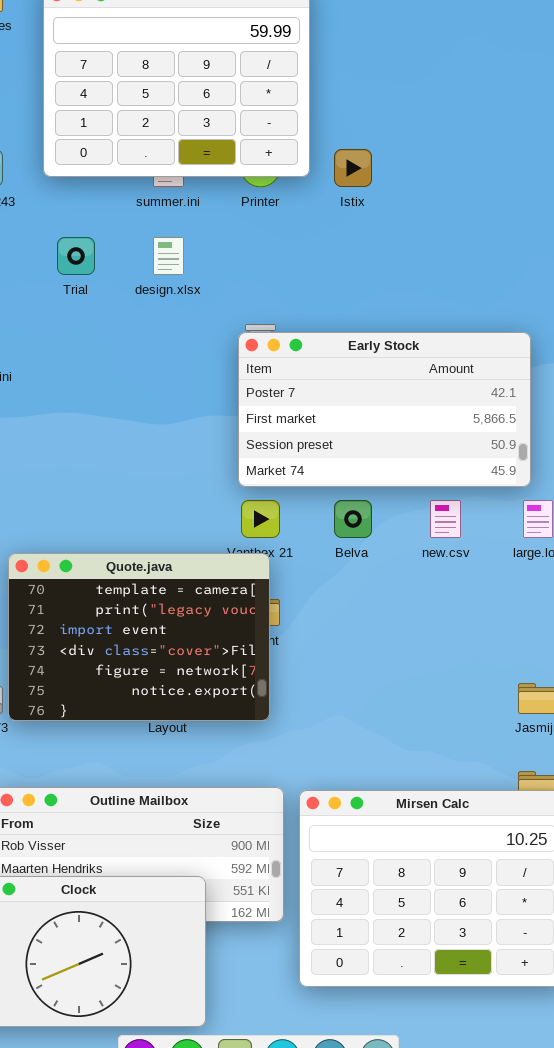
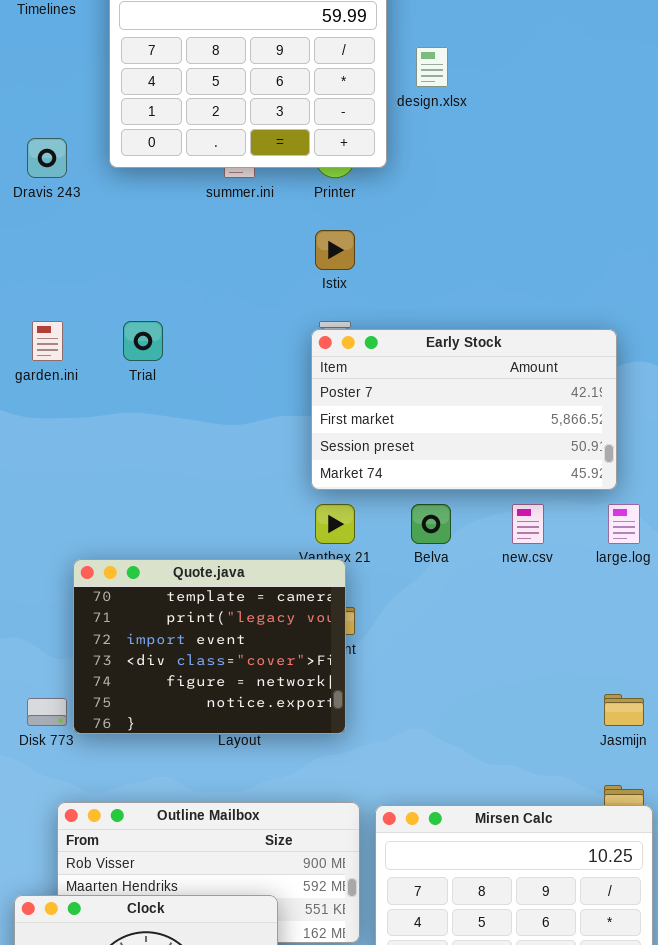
Istix: [334,149,372,187] -> [315,230,355,270], moved
Trial: [57,237,95,275] -> [123,321,163,361], moved
design.xlsx: [153,237,184,275] -> [416,47,448,87], moved

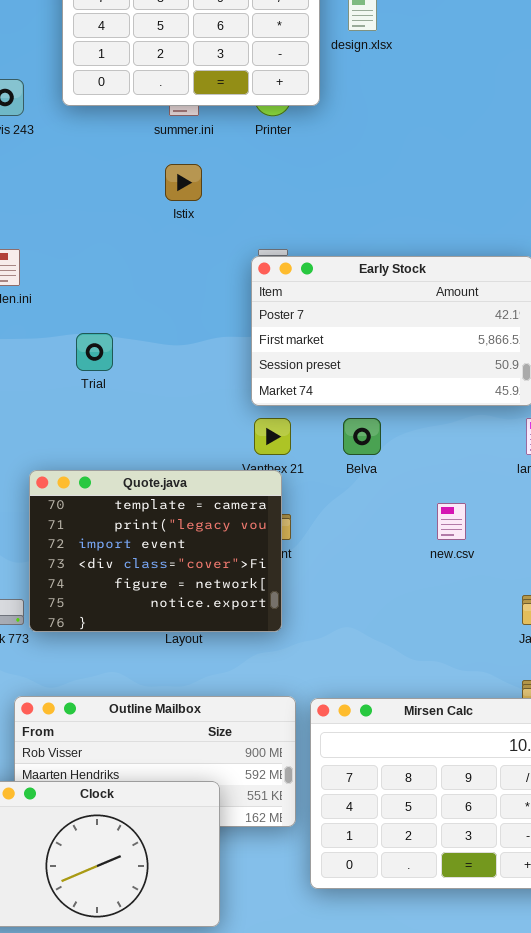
Istix: [315,230,355,270] -> [165,164,202,201], moved
Trial: [123,321,163,361] -> [76,333,113,371], moved
new.csv: [512,504,544,544] -> [437,503,466,540], moved

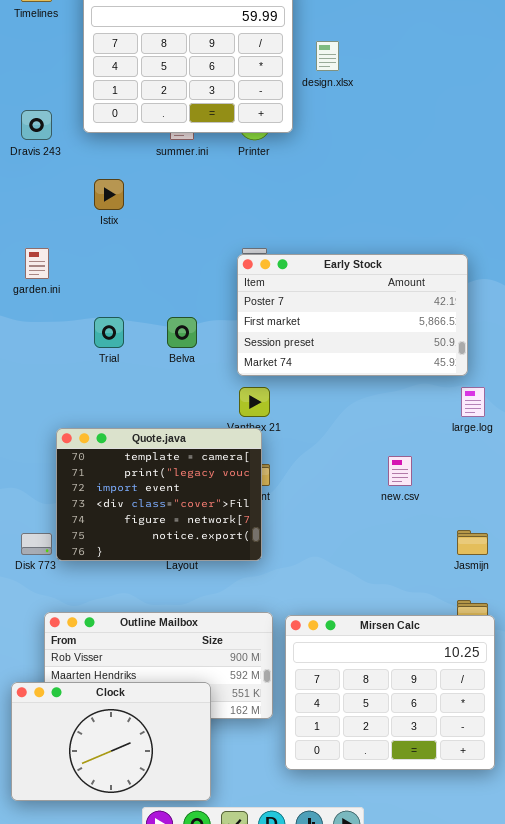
Istix: [165,164,202,201] -> [94,179,124,210], moved
Belva: [343,418,381,455] -> [167,317,197,348], moved

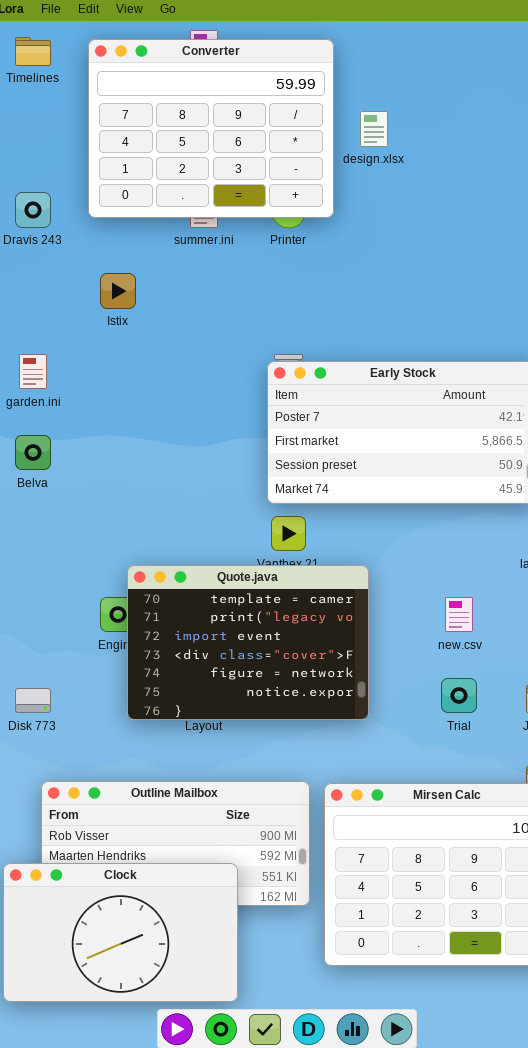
Trial: [94,317,124,348] -> [441,678,477,713], moved
Belva: [167,317,197,348] -> [15,435,51,470], moved
Quote.java: [56,428,262,561] -> [127,565,369,720], moved

